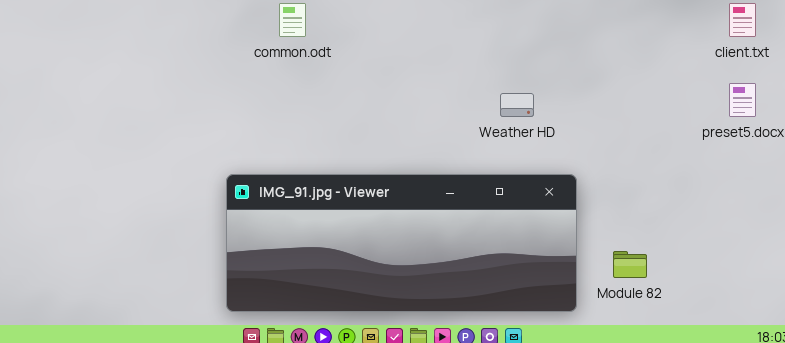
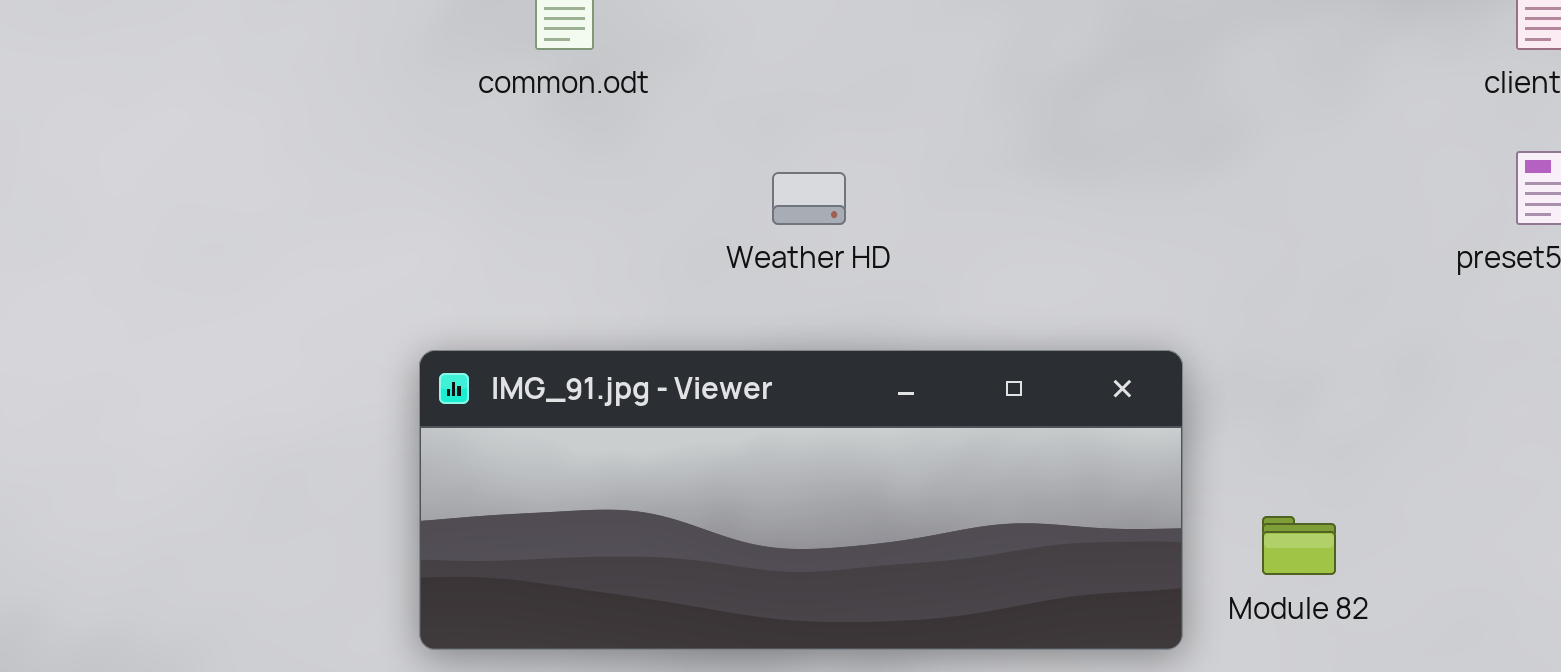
Weather HD: [500,93,534,117] -> [772,172,846,225], moved

